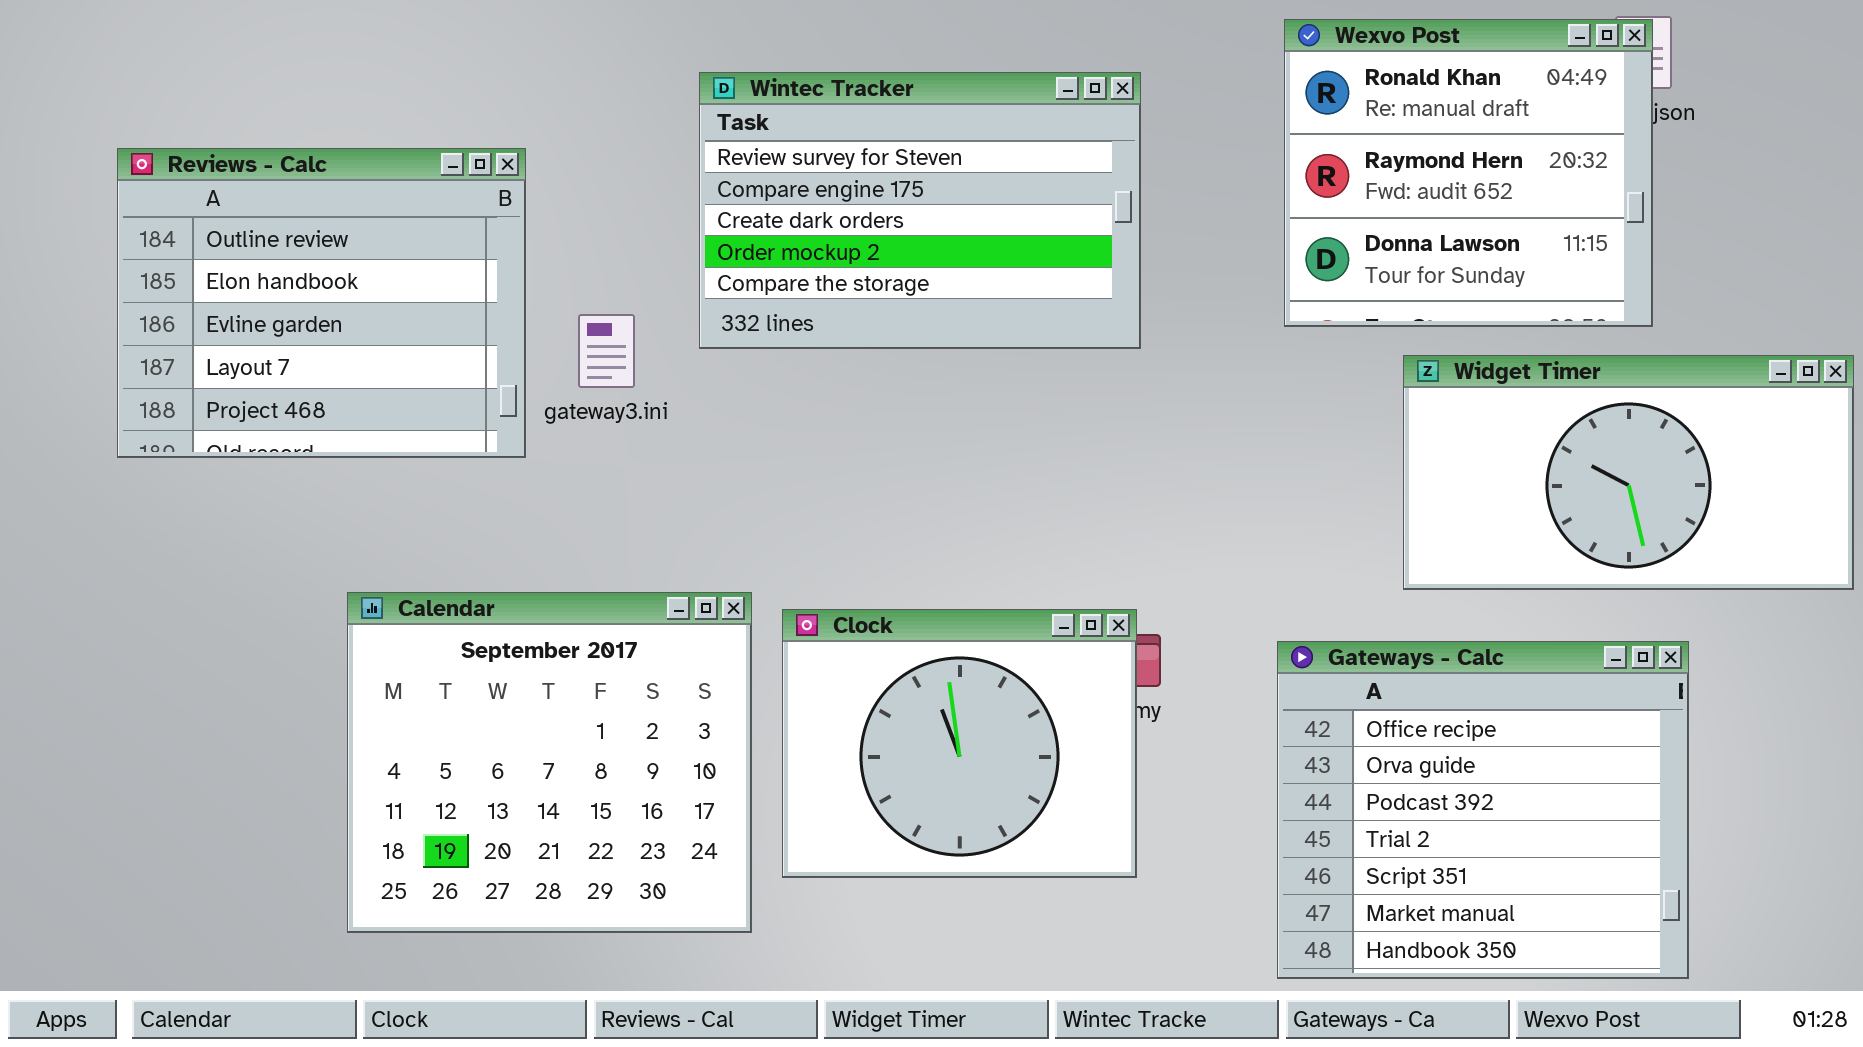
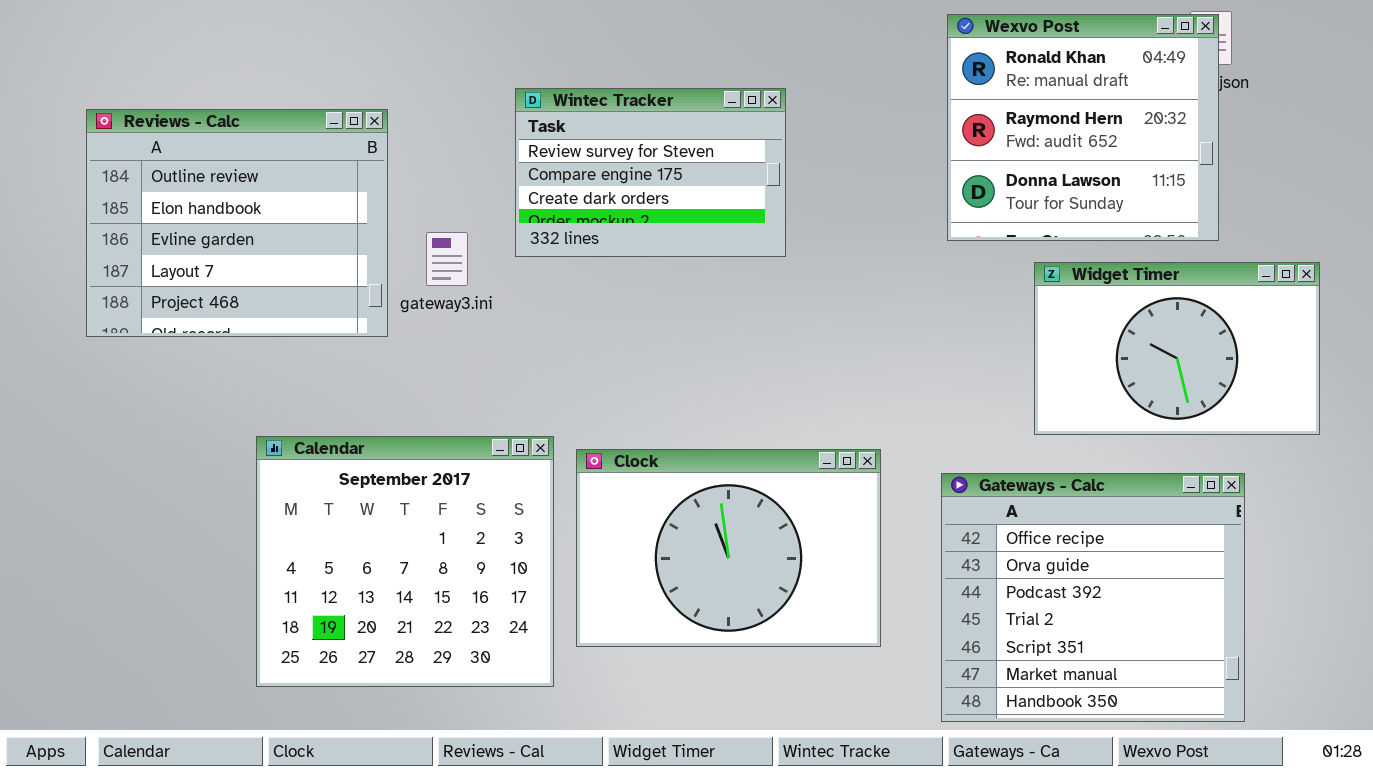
Wintec Tracker: [699,72,1141,349] -> [515,88,786,257], resized
Widget Timer: [1403,355,1854,590] -> [1034,262,1320,435], resized
Clock: [782,609,1137,878] -> [576,449,881,647], resized

